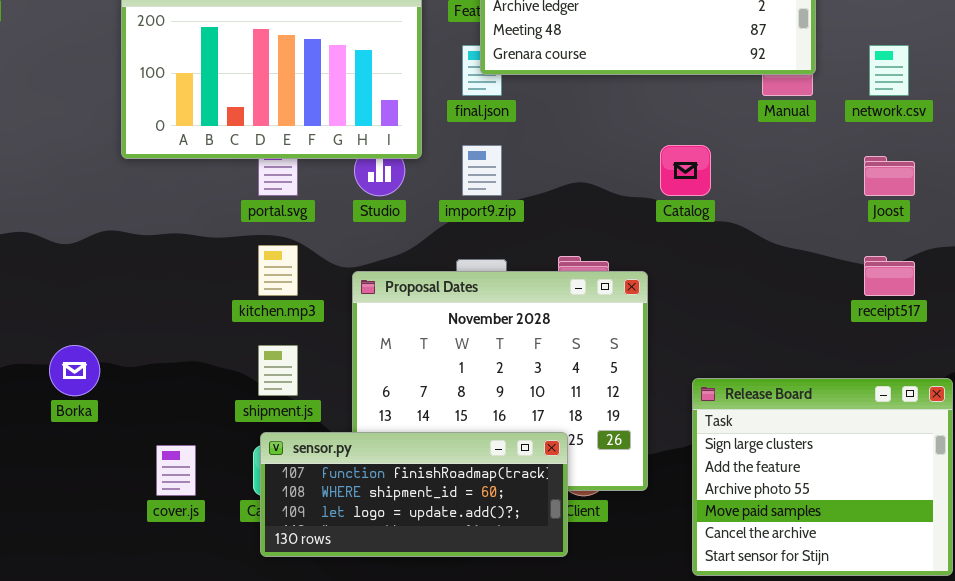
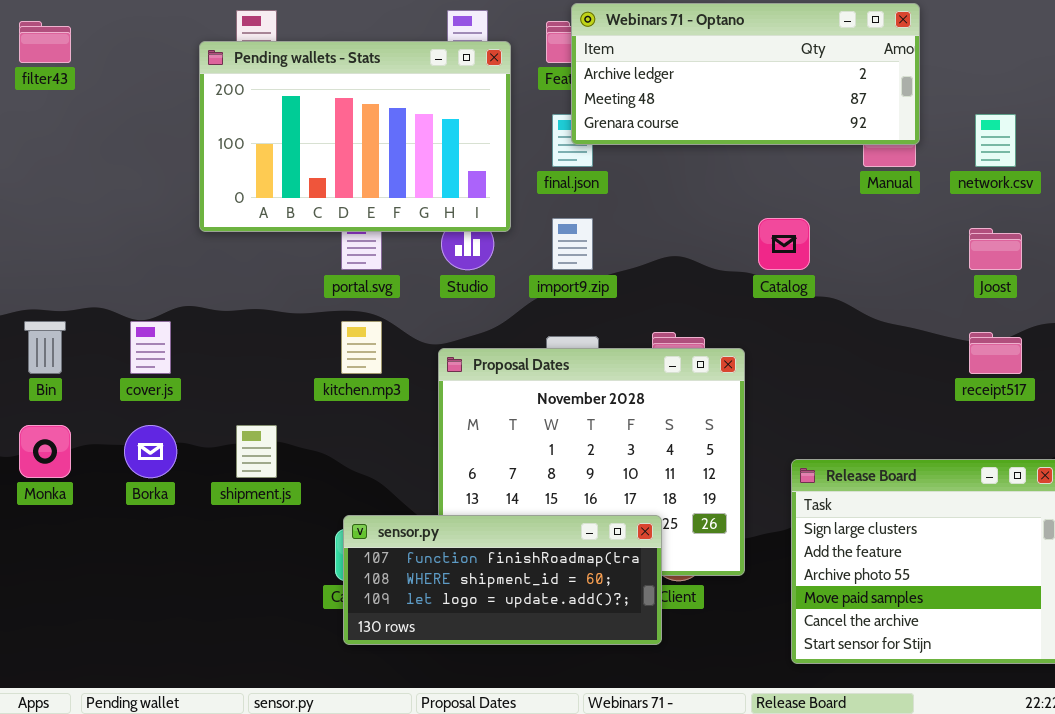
shipment.js: [258,345,298,396] -> [236,425,277,478], moved
cover.js: [156,445,196,496] -> [130,321,171,374], moved

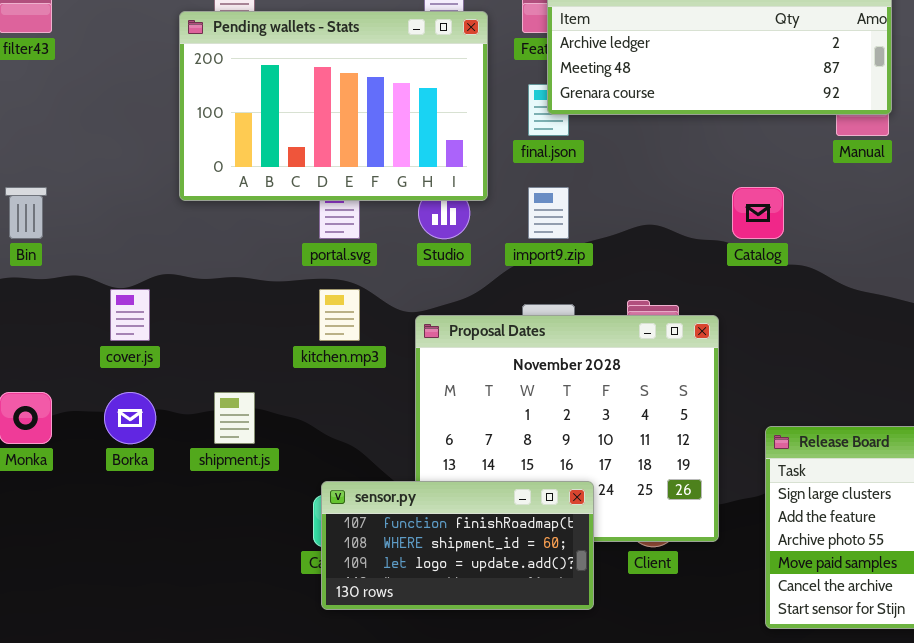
Bin: [24,321,66,374] -> [5,187,47,239], moved
sensor.py: [343,515,662,645] -> [321,481,594,610], resized

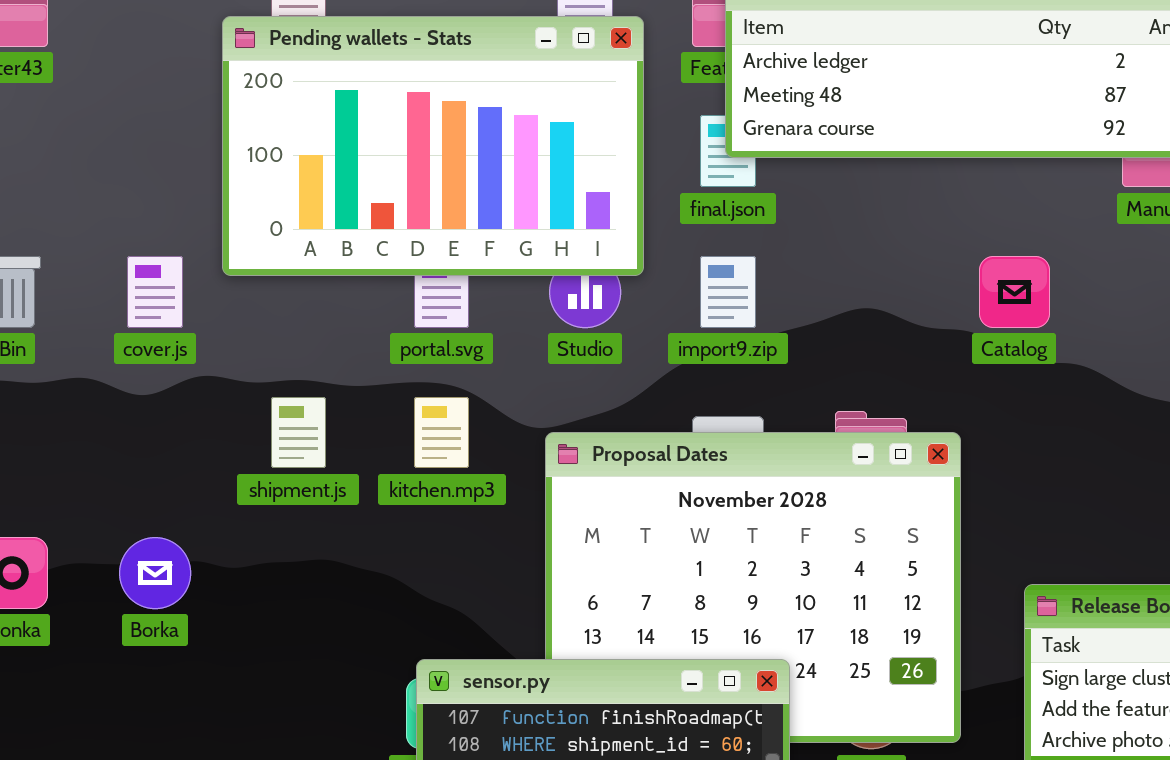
cover.js: [110,289,150,341] -> [127,256,183,328], moved
shipment.js: [214,392,255,444] -> [271,397,326,468], moved

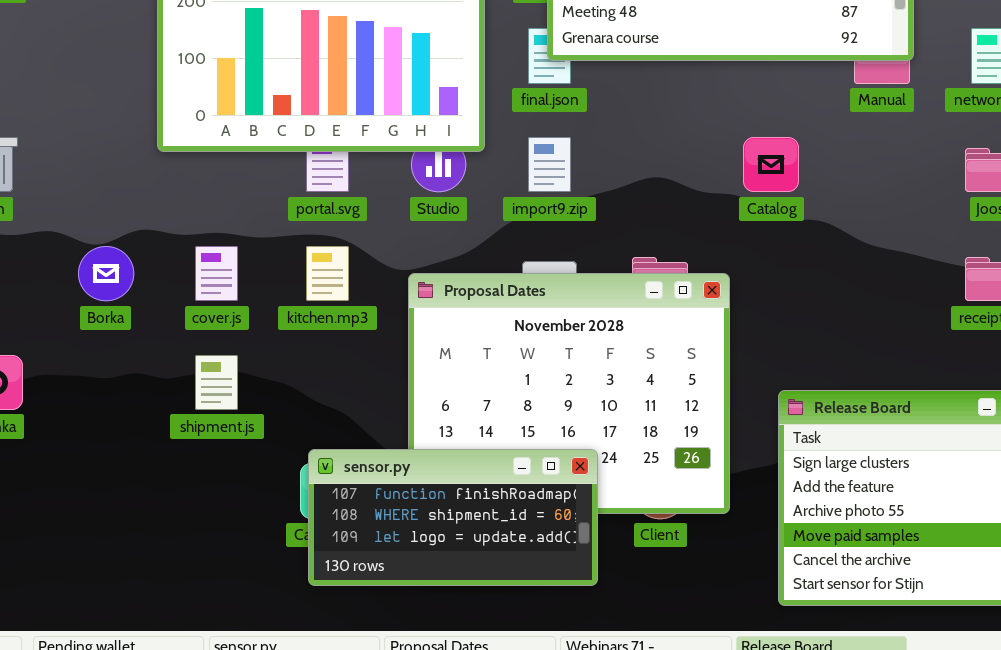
cover.js: [127,256,183,328] -> [195,246,238,301], moved
shipment.js: [271,397,326,468] -> [195,355,238,410], moved
Borka: [119,537,191,609] -> [78,246,134,301], moved

